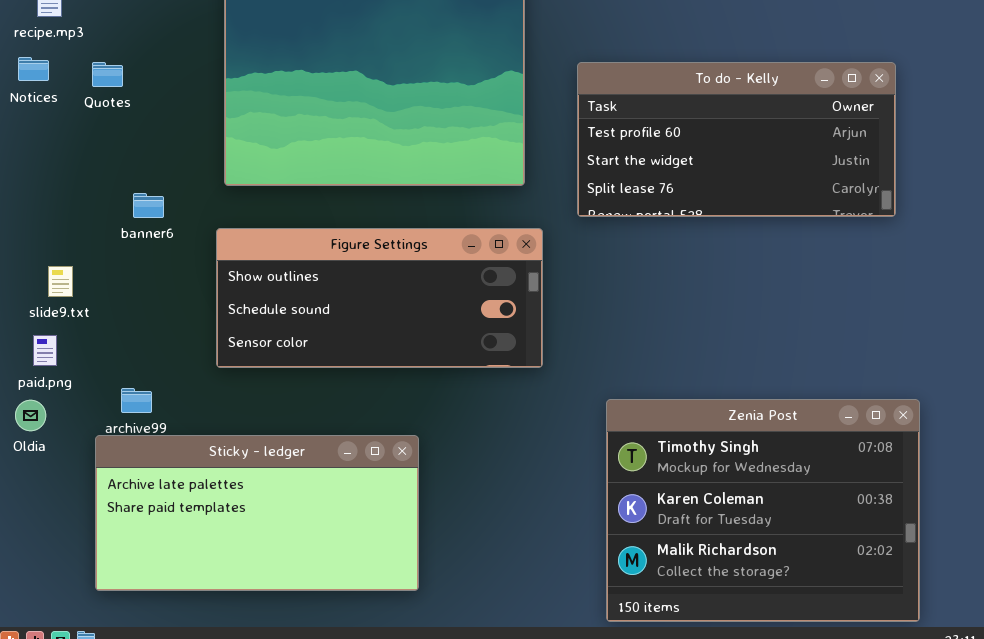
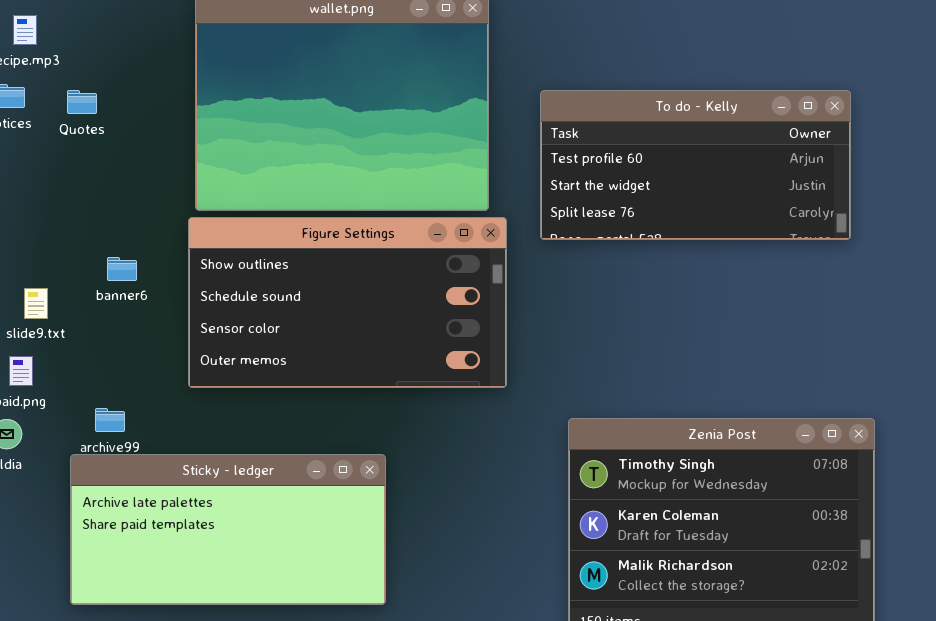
banner6: [133,193,164,218] -> [107,257,137,281], moved
Figure Settings: [216,228,543,368] -> [188,217,507,388], resized

